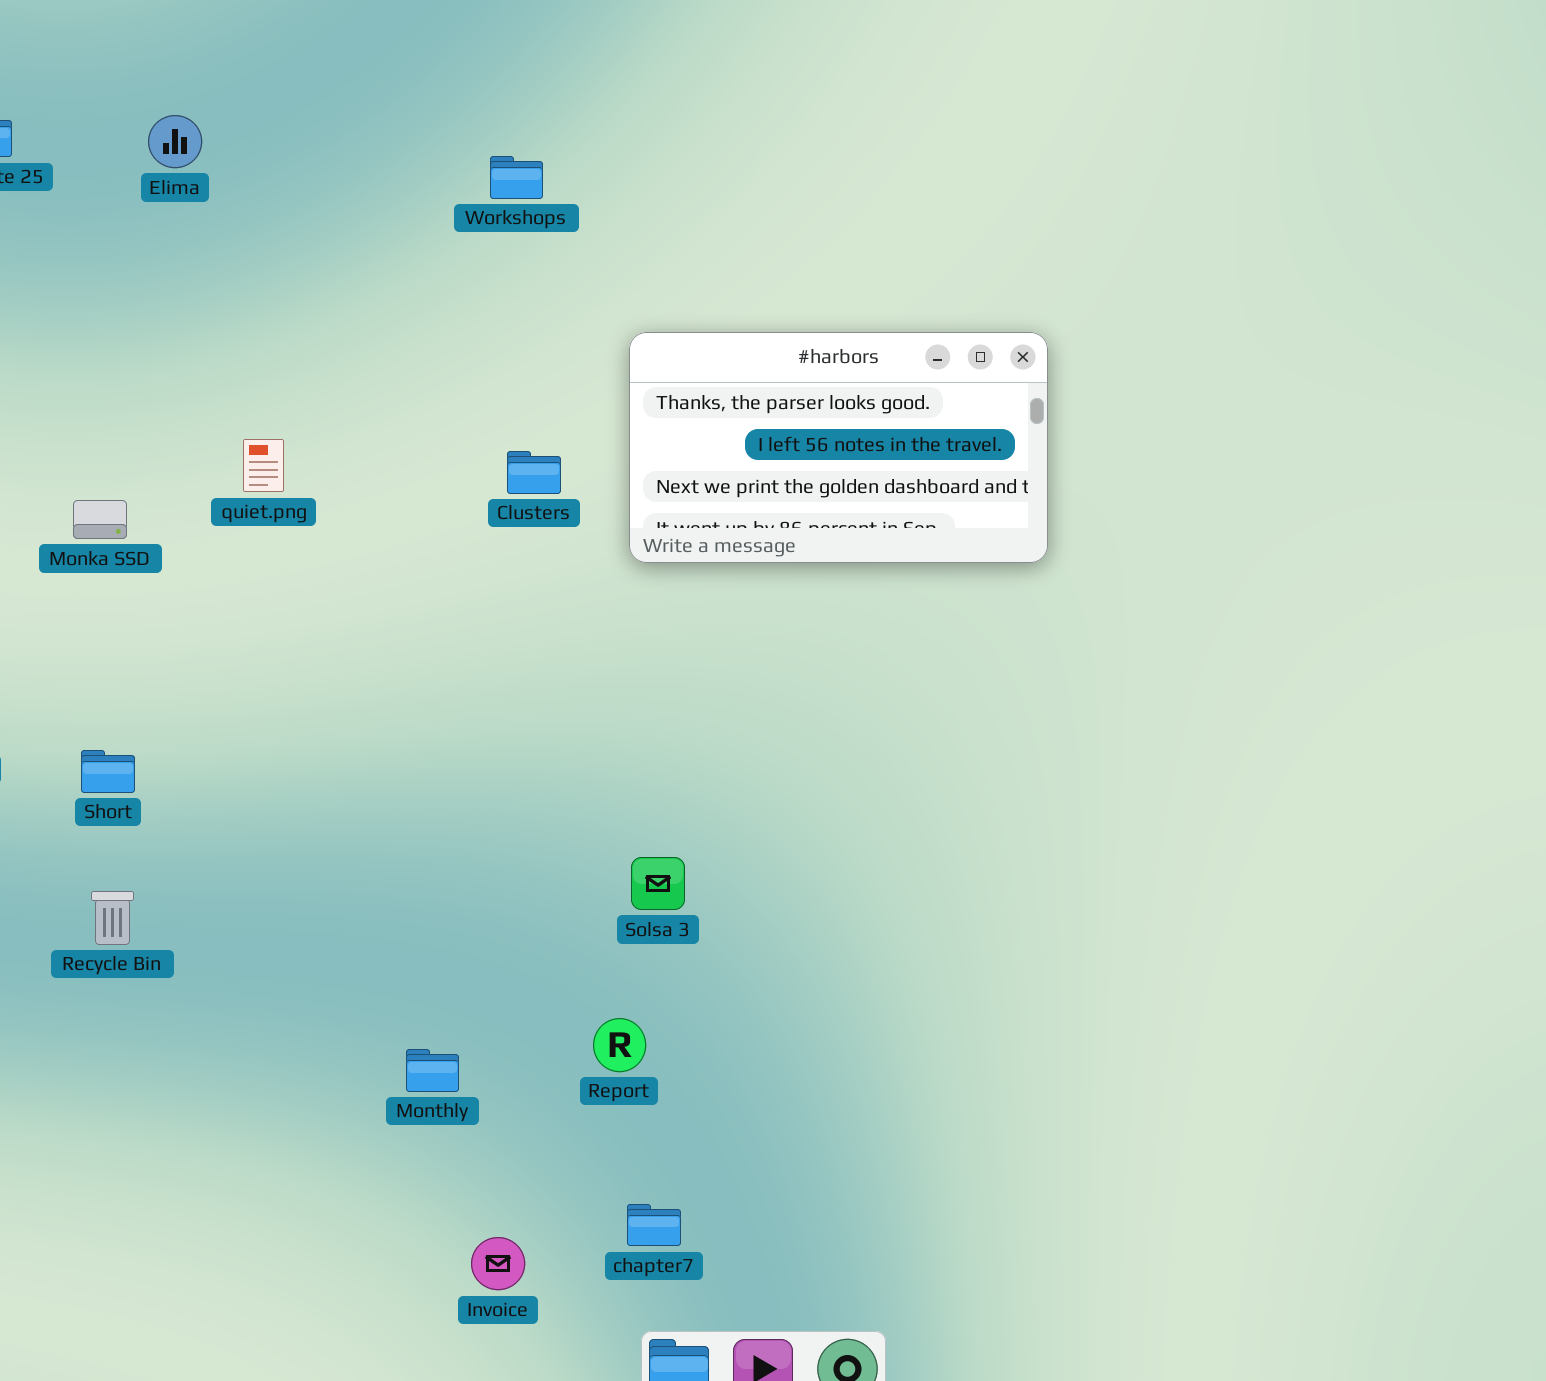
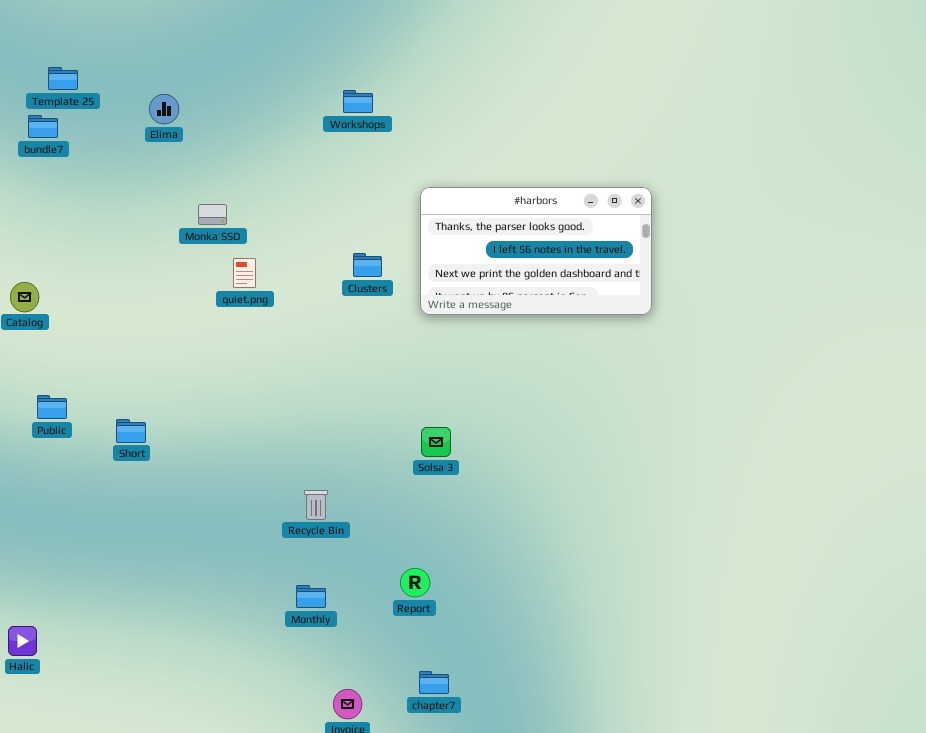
Elima: [148,115,202,168] -> [149,94,179,124], moved
quiet.png: [243,439,284,492] -> [233,258,256,288], moved
Monka SSD: [73,500,127,539] -> [198,204,227,225], moved
Solsa 3: [631,857,685,910] -> [421,427,451,457], moved
Recycle Bin: [91,891,134,945] -> [304,490,328,520], moved

